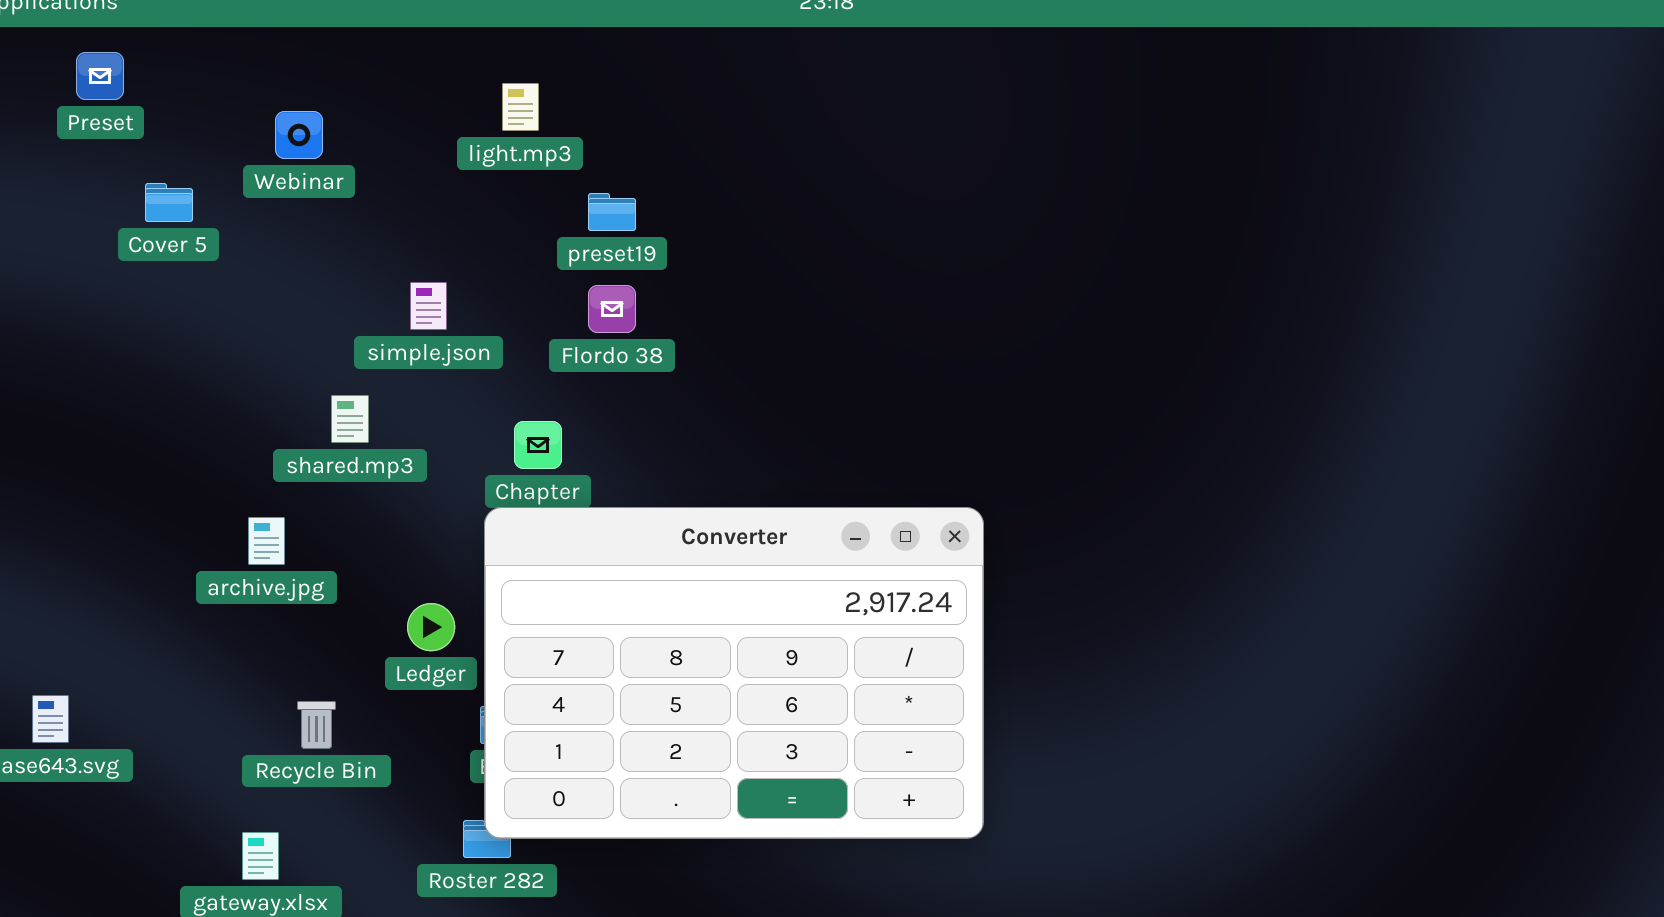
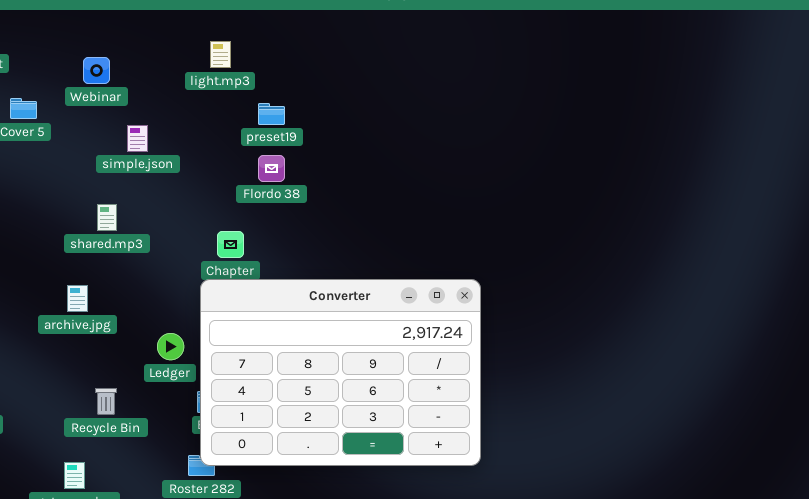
simple.json: [410,282,447,330] -> [127,125,148,152], moved
shared.mp3: [331,395,369,443] -> [97,204,117,231], moved

